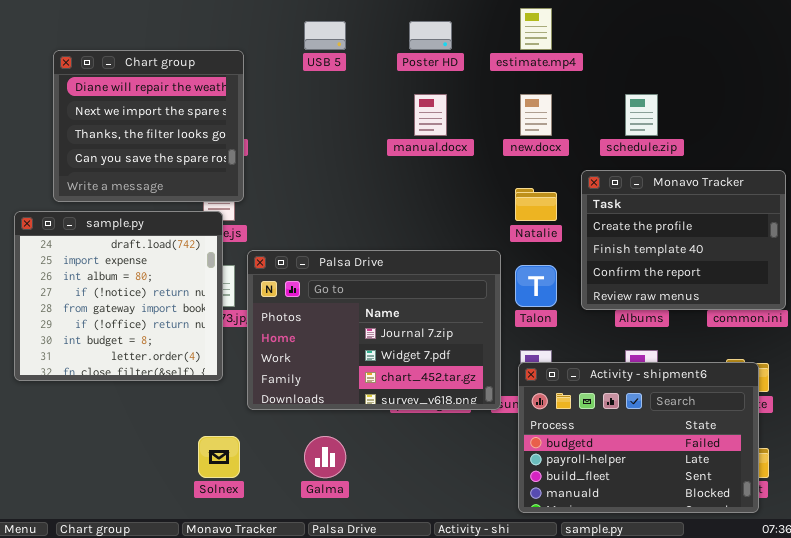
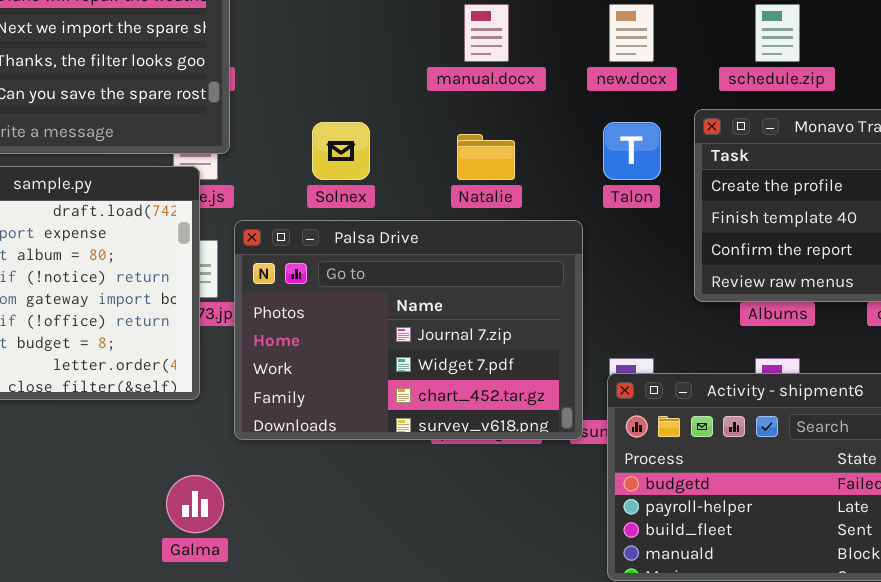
Natalie: [515,188,557,221] -> [457,134,515,180], moved
Talon: [515,265,557,307] -> [603,122,661,180], moved
Solnex: [198,436,240,478] -> [312,122,370,180], moved
Galma: [304,436,346,478] -> [166,475,224,533], moved

